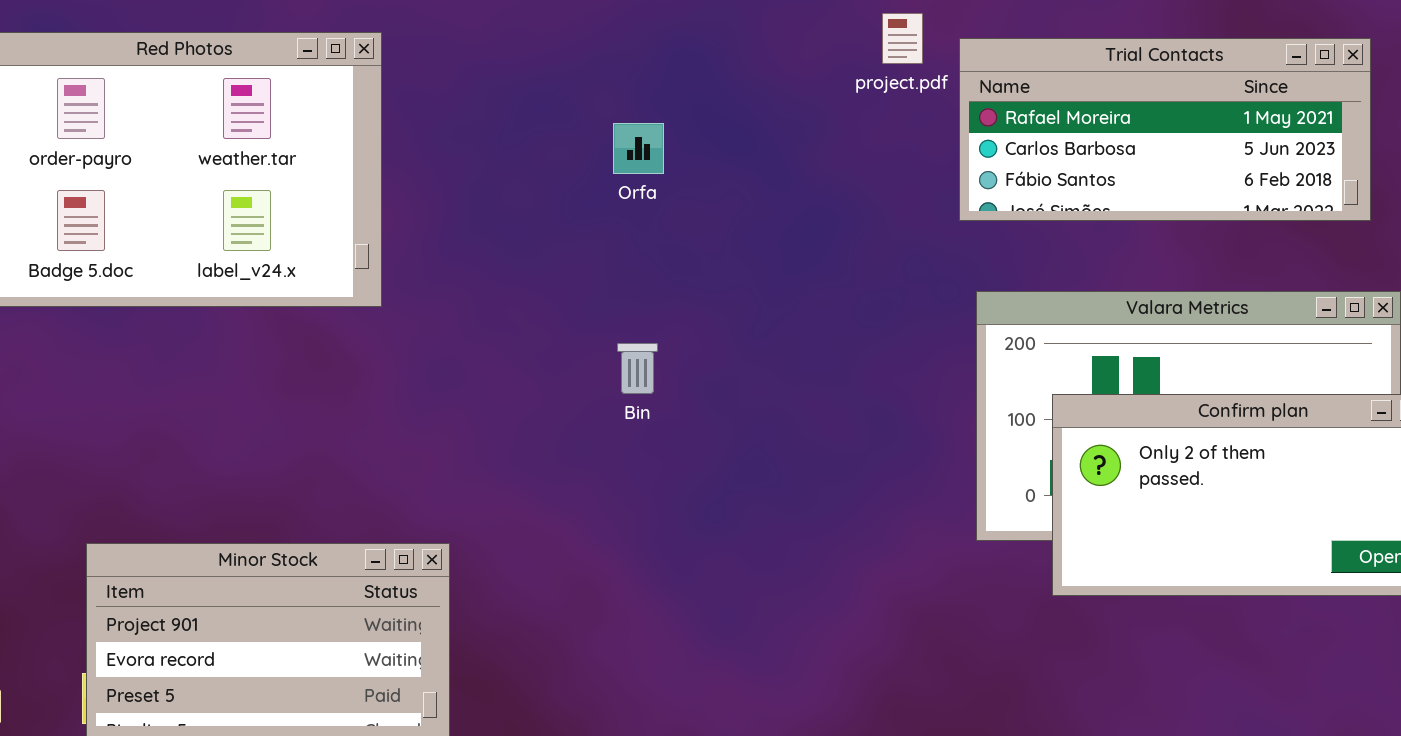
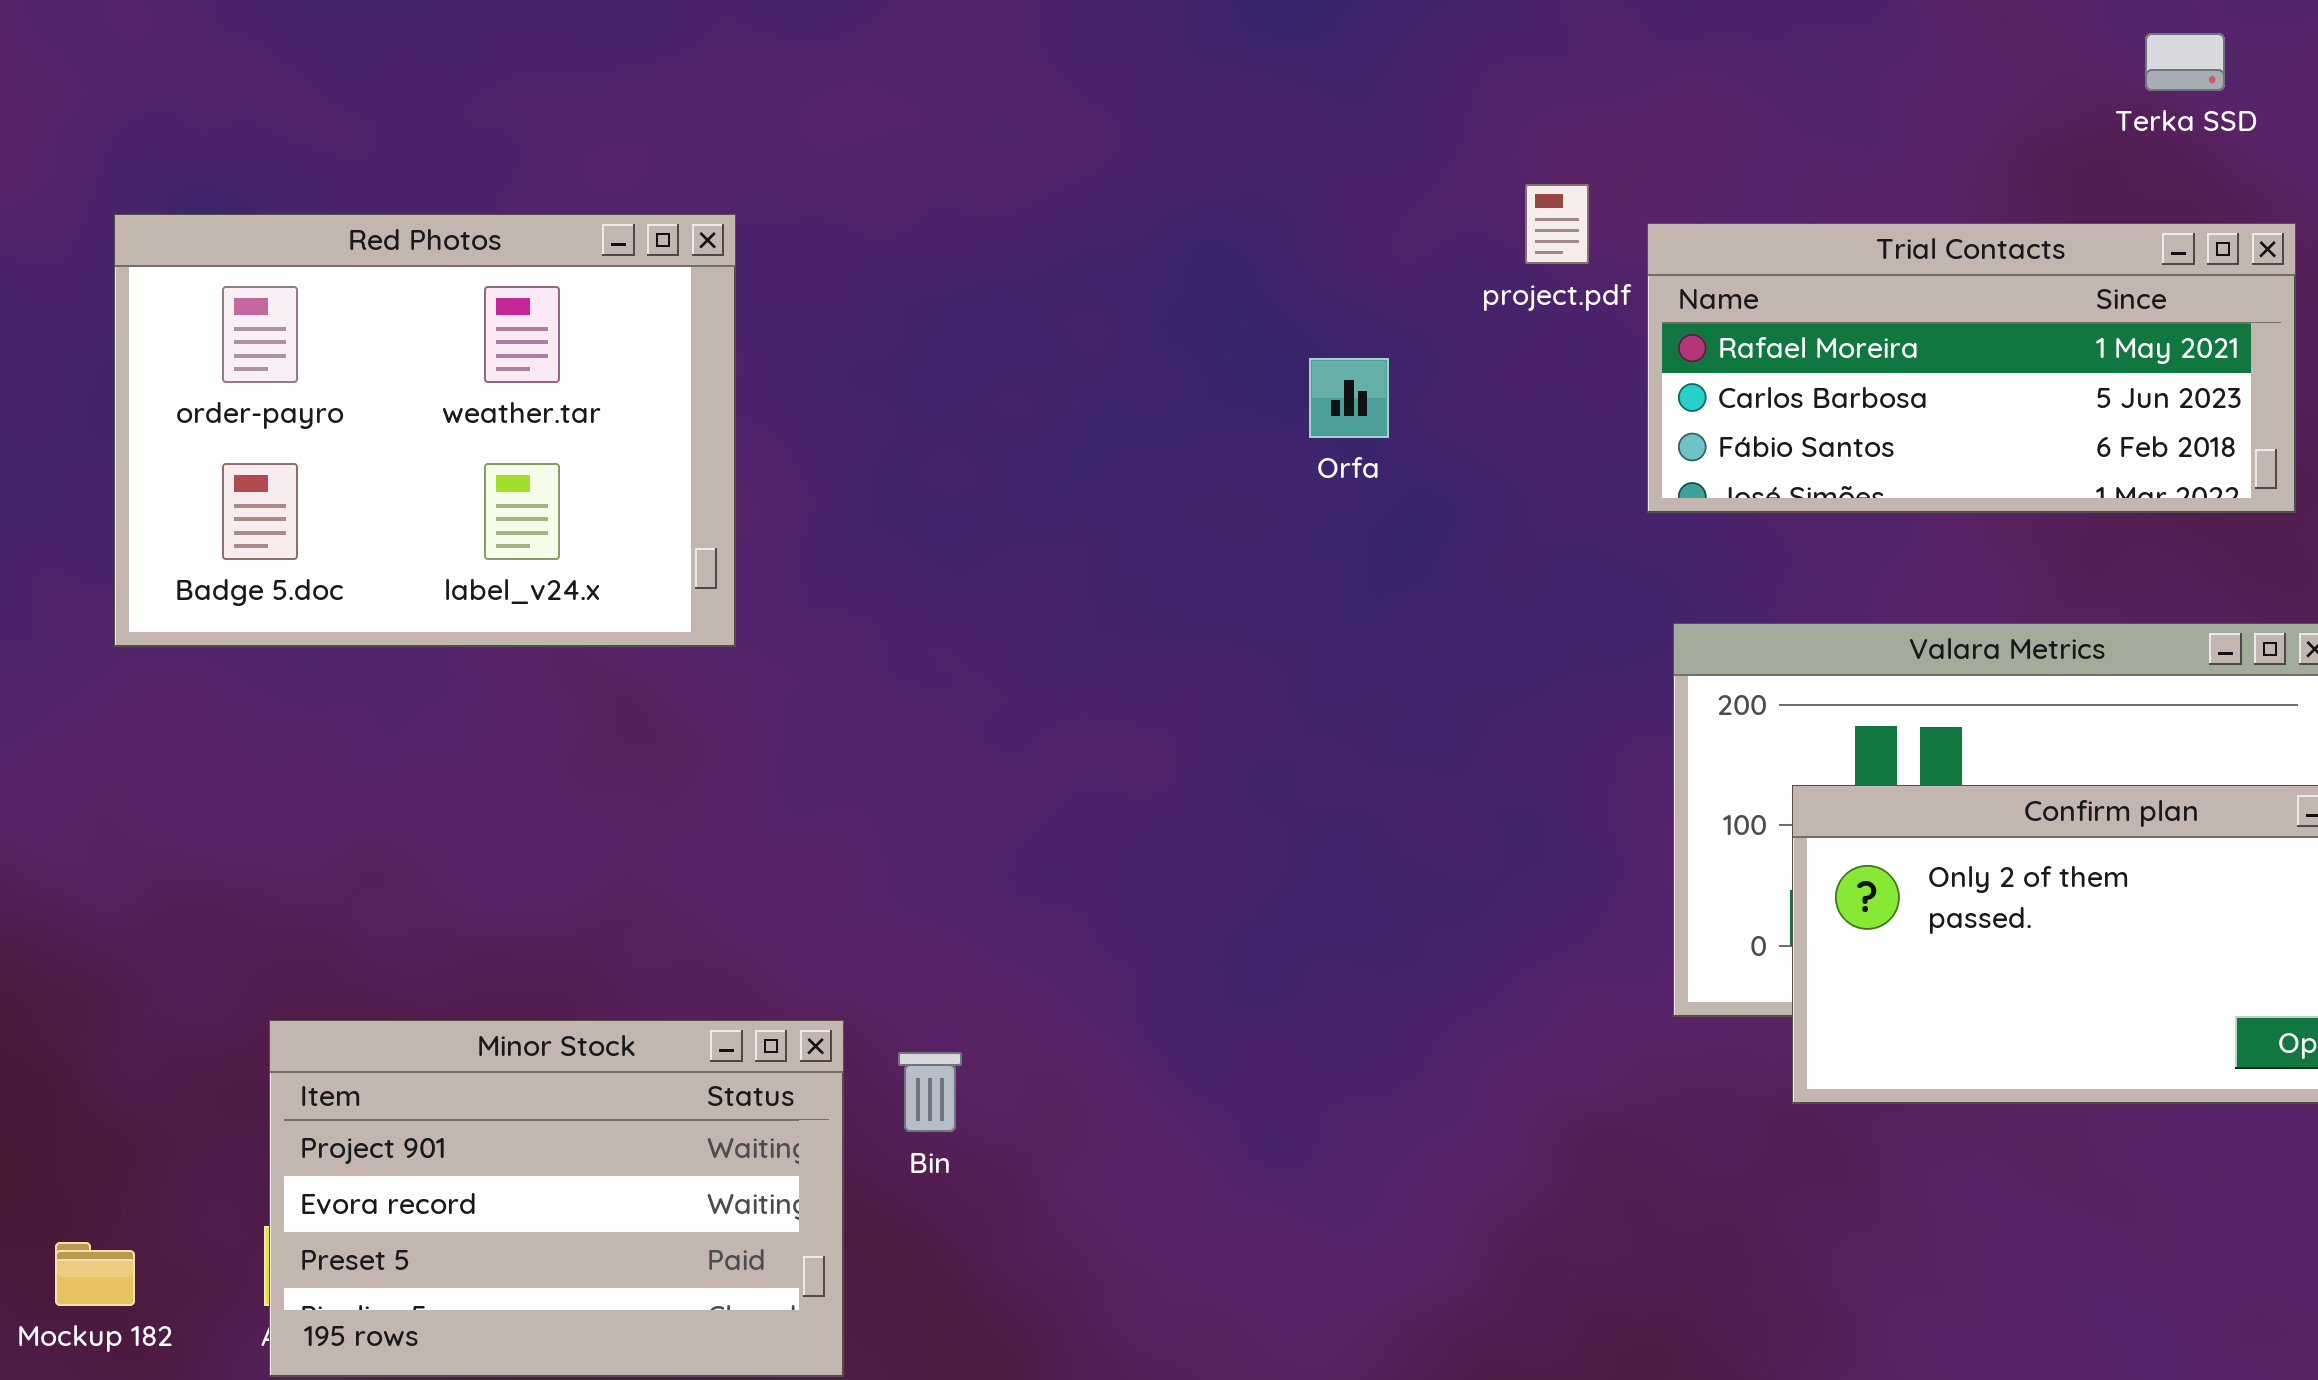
Orfa: [613,123,664,174] -> [1309,358,1389,438], moved
Bin: [617,343,658,394] -> [898,1052,962,1132], moved

